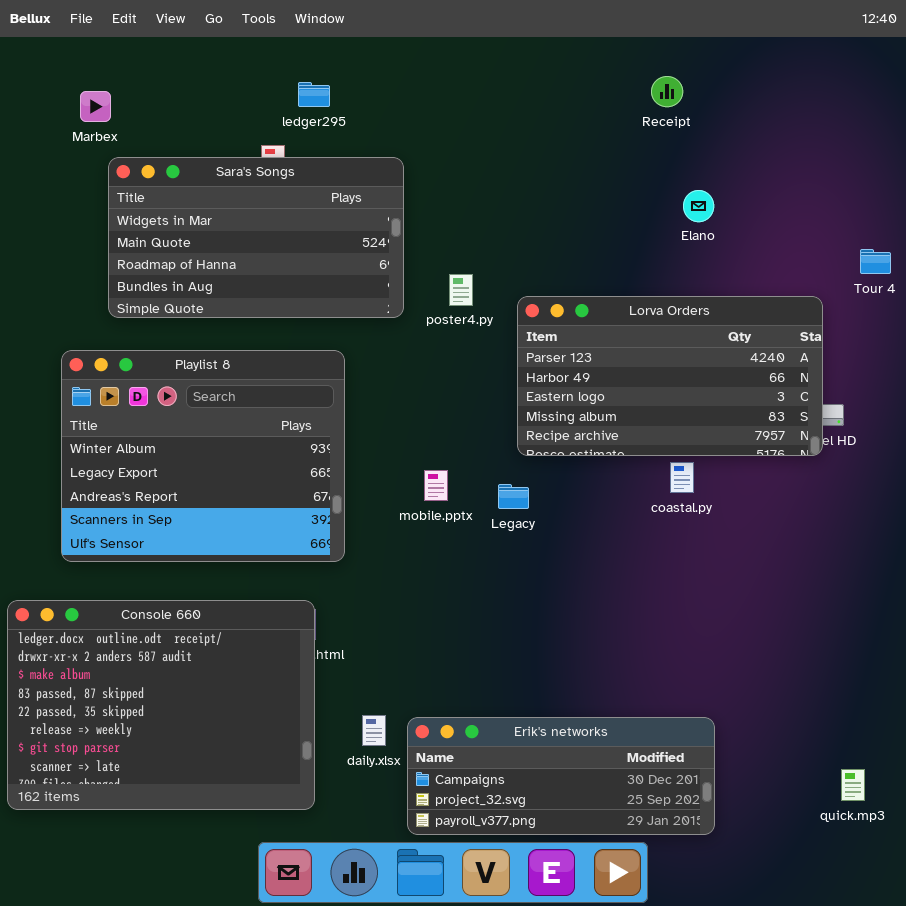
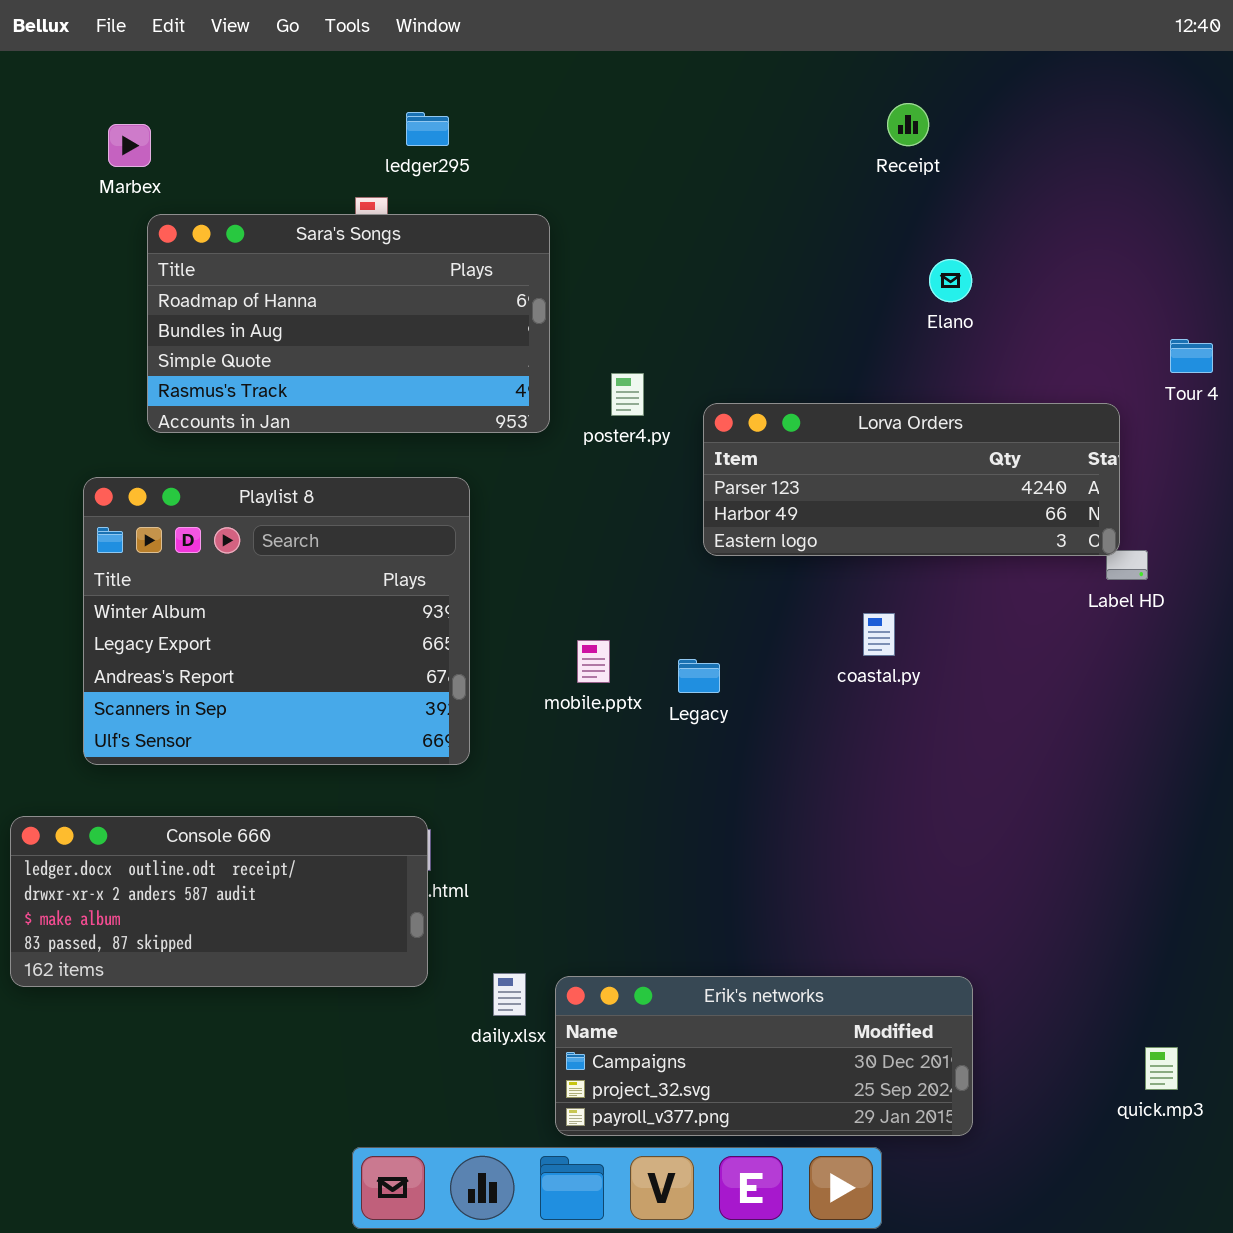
Sara's Songs: [108,157,404,318] -> [147,214,550,433], scrolled down 2 rows
Lorva Orders: [517,296,823,456] -> [703,403,1120,556], resized
coastal.py: [670,462,694,493] -> [863,613,895,656], moved
Console 660: [7,600,315,810] -> [10,816,428,987], resized

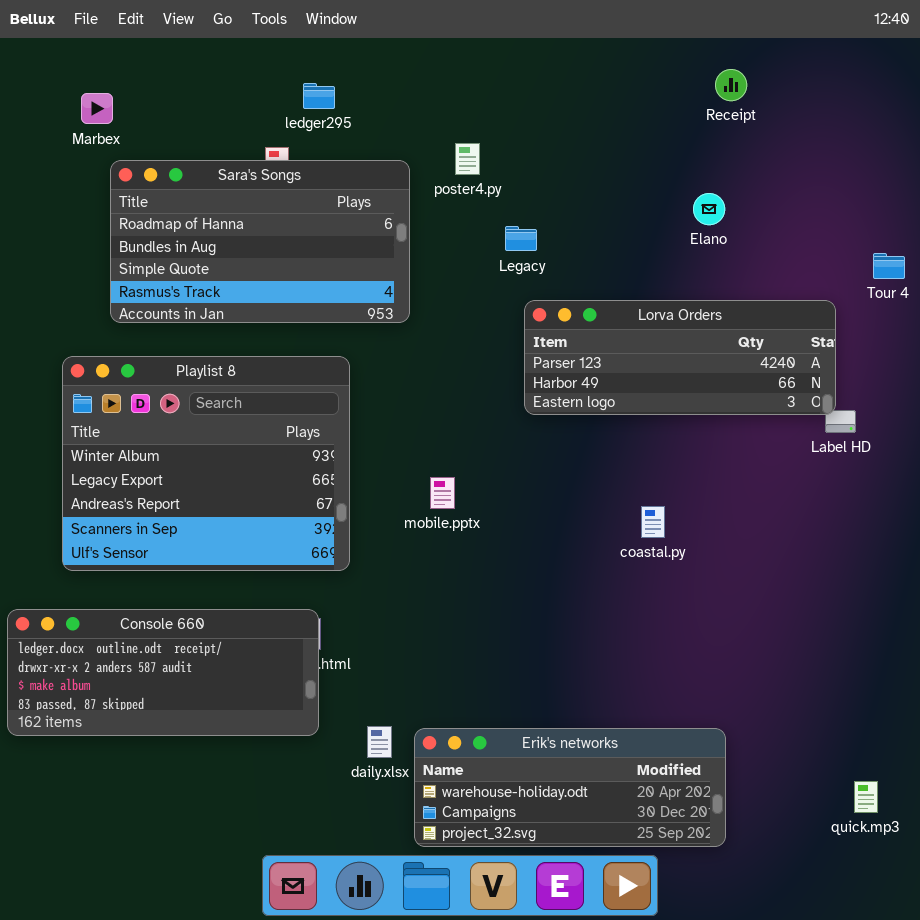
Receipt: [887,103,929,146] -> [715,69,747,101], moved
poster4.py: [611,373,644,416] -> [455,143,480,175], moved
coastal.py: [863,613,895,656] -> [641,506,665,538], moved
Legacy: [678,659,720,693] -> [505,226,537,251], moved
Erik's networks: [555,976,973,1136] -> [414,728,726,847], scrolled up 1 row

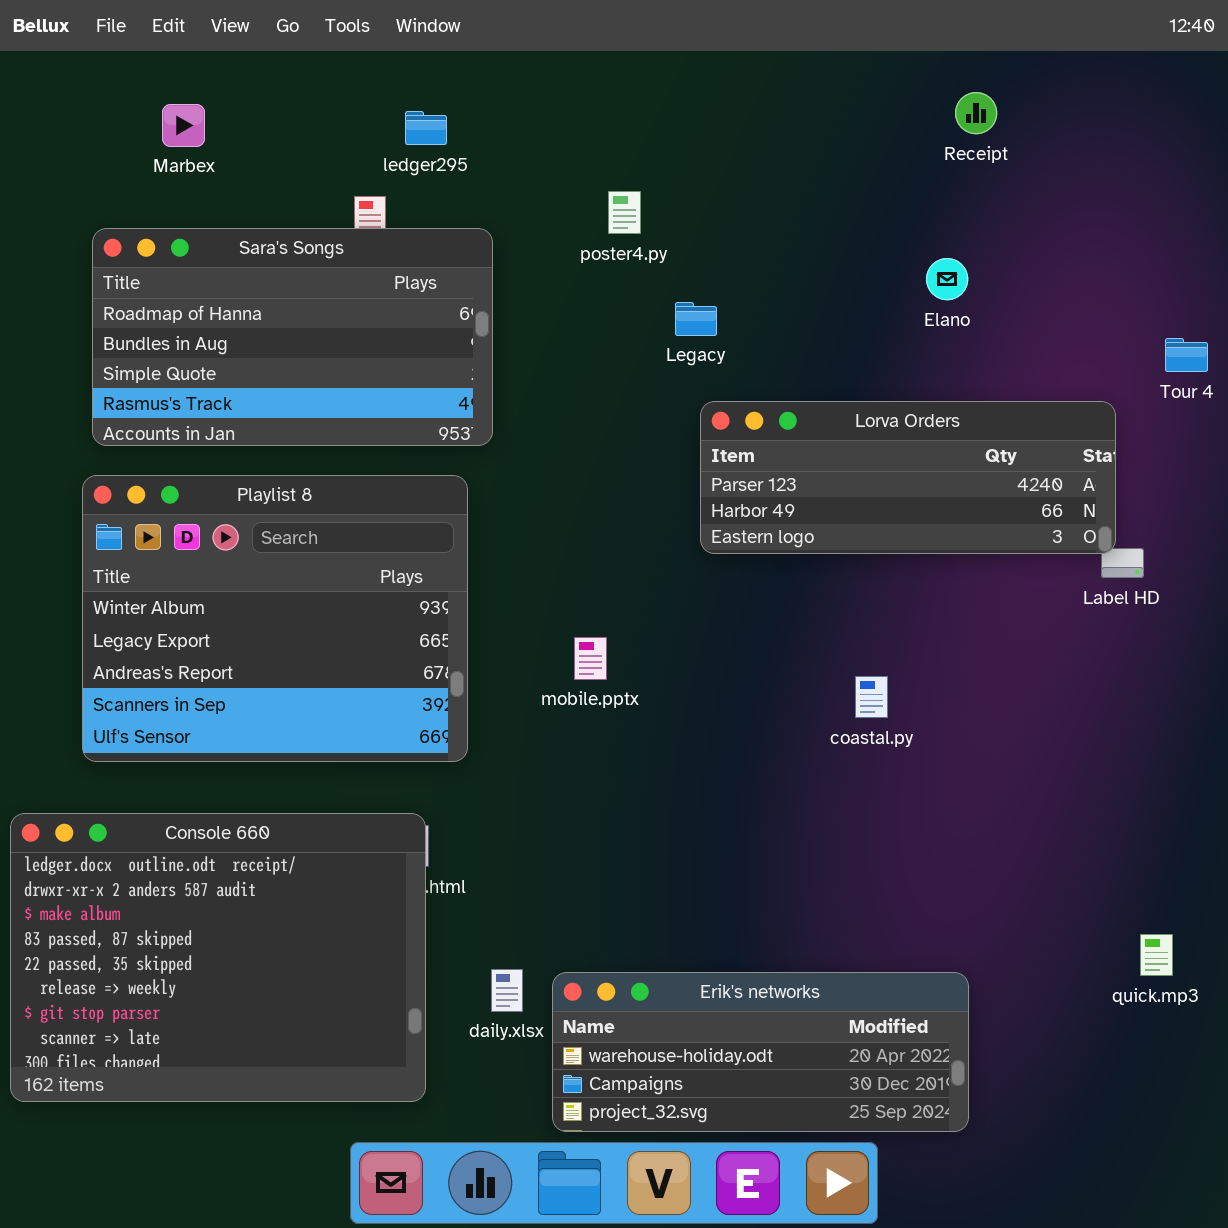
Marbex: [81,93,113,124] -> [162,104,205,147], moved
Sara's Songs: [110,160,410,323] -> [92,228,493,446], moved
Console 660: [7,609,319,736] -> [10,813,426,1102], resized
quick.mp3: [854,781,878,813] -> [1140,934,1173,976], moved

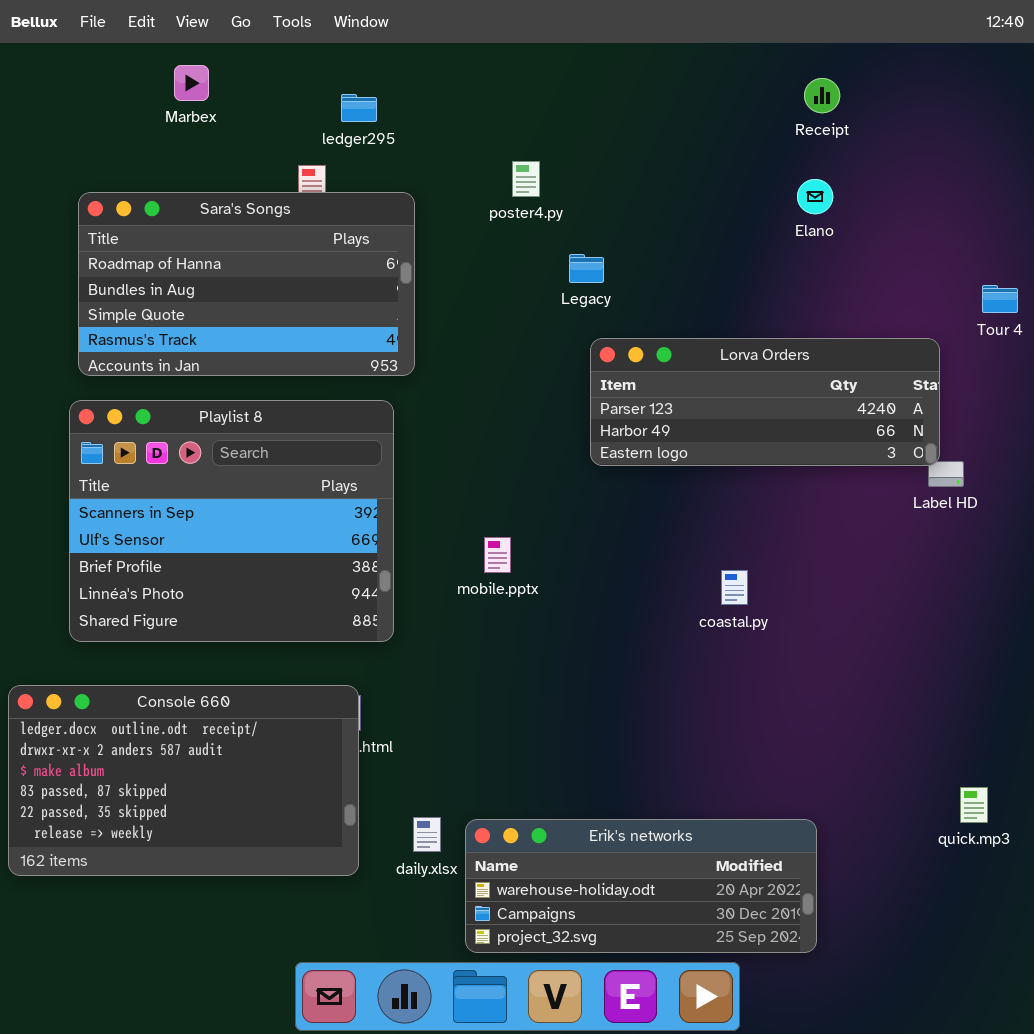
Marbex: [162,104,205,147] -> [174,65,209,101], moved
Elano: [926,258,968,300] -> [797,179,833,214], moved
Playlist 8: [82,475,468,762] -> [69,400,394,642], scrolled down 3 rows
Console 660: [10,813,426,1102] -> [8,685,359,876], resized

